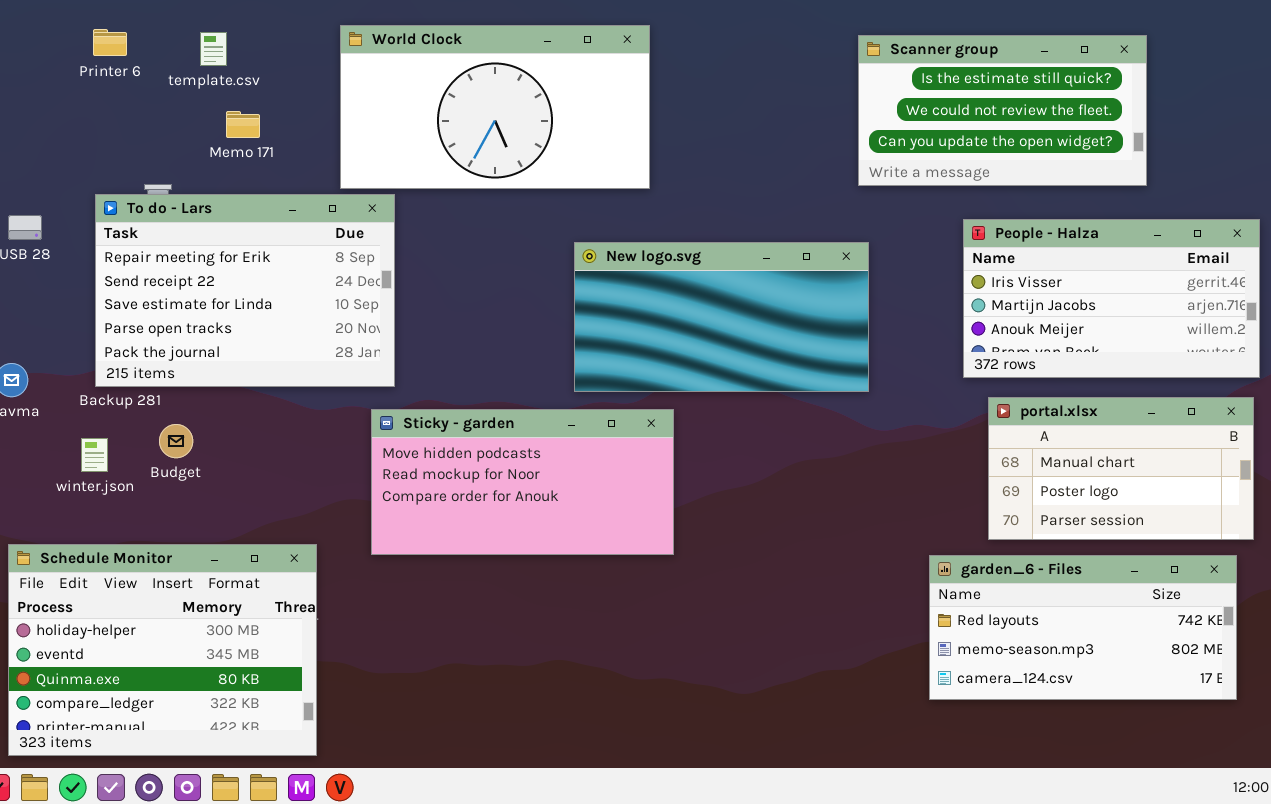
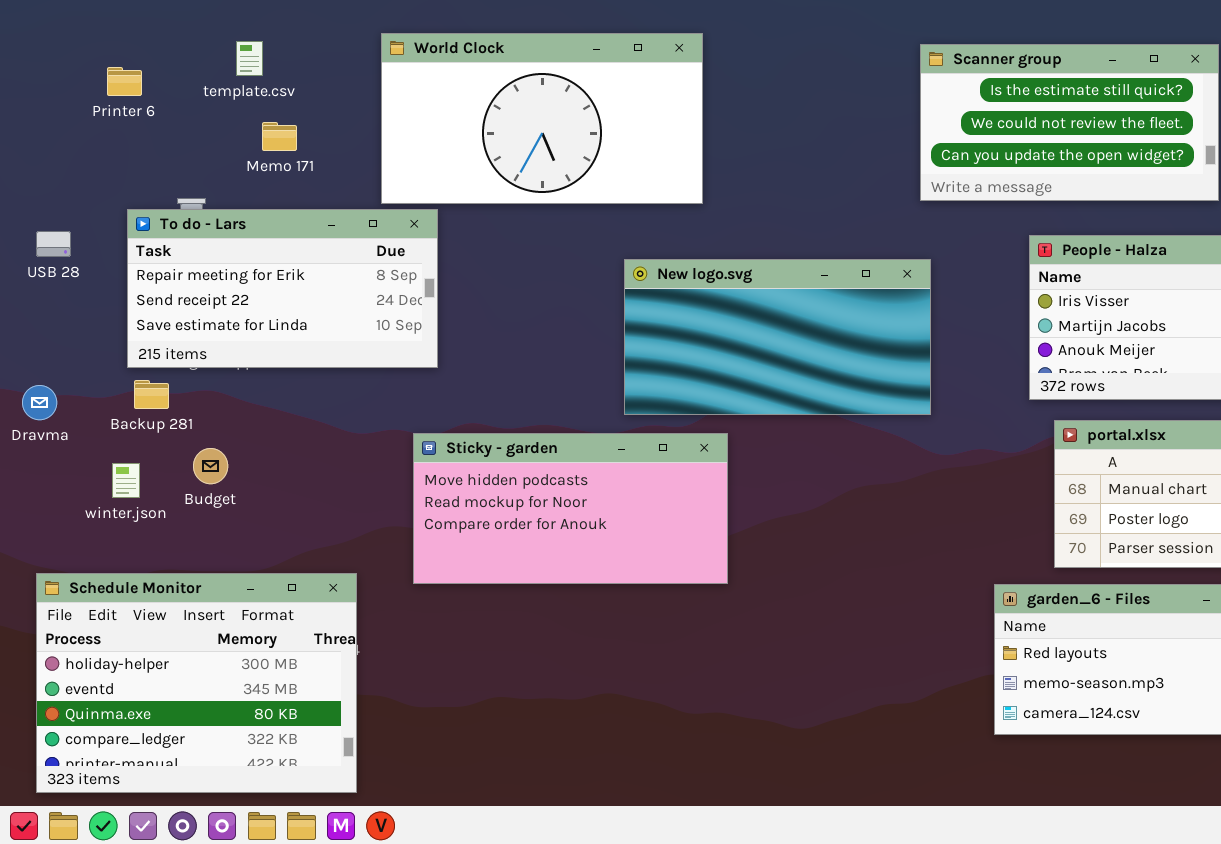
Printer 6: [93,29,127,56] -> [107,67,142,96], moved
To do - Lars: [95,194,395,387] -> [127,209,438,368], resized

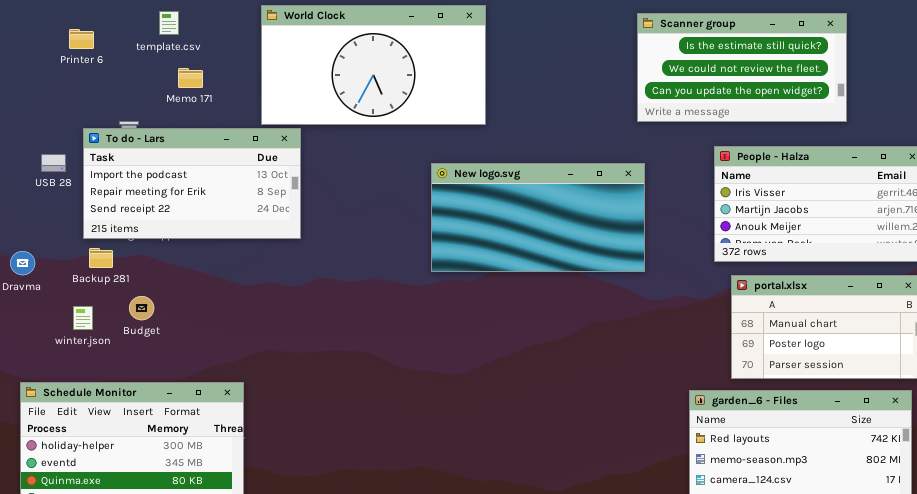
To do - Lars: [127,209,438,368] -> [83,128,301,239], scrolled up 1 row
USB 28: [36,231,71,257] -> [41,154,66,172], moved
Sticky - garden: [413,433,728,584] -> none, closed

